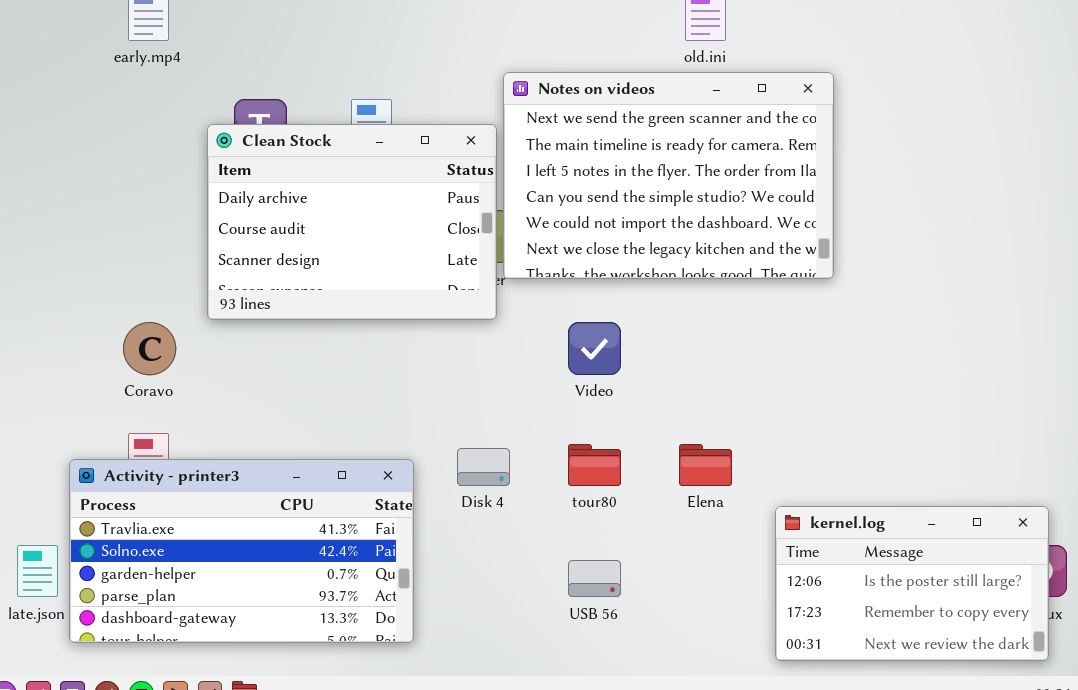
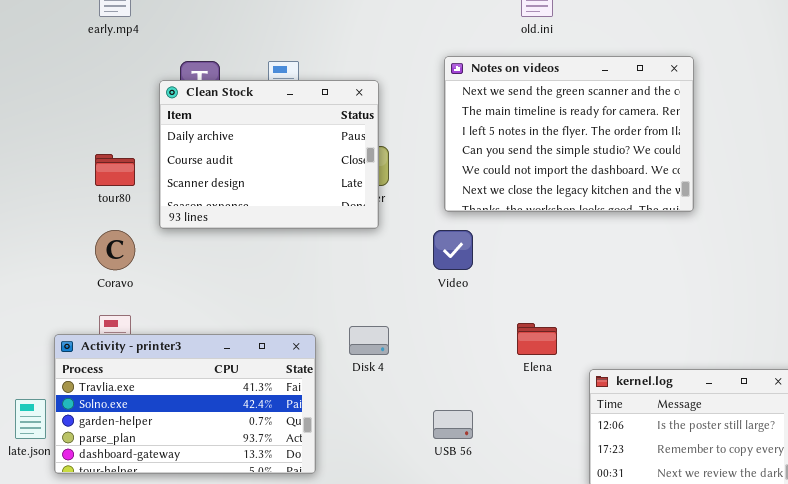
Notes on videos: [503,72,834,279] -> [444,56,694,212], moved
tour80: [568,444,621,486] -> [95,154,135,186], moved

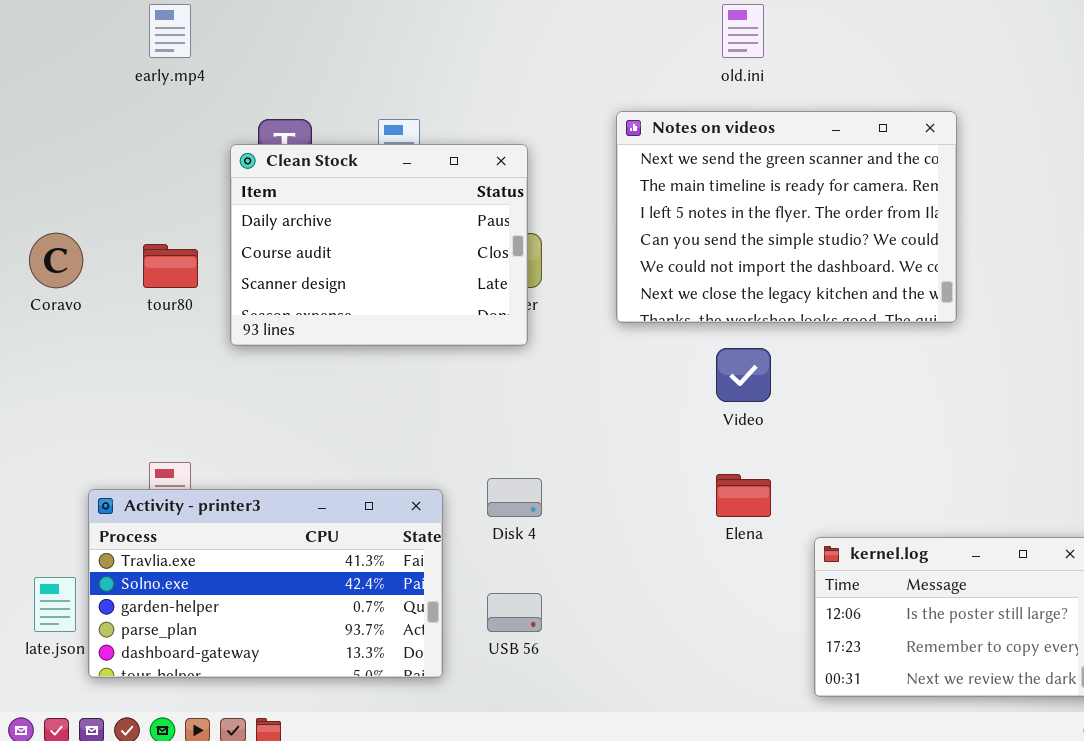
Coravo: [95,230,135,270] -> [29,233,83,288], moved
Video: [433,230,473,270] -> [716,348,771,402], moved
USB 56: [433,410,473,439] -> [487,593,542,632], moved

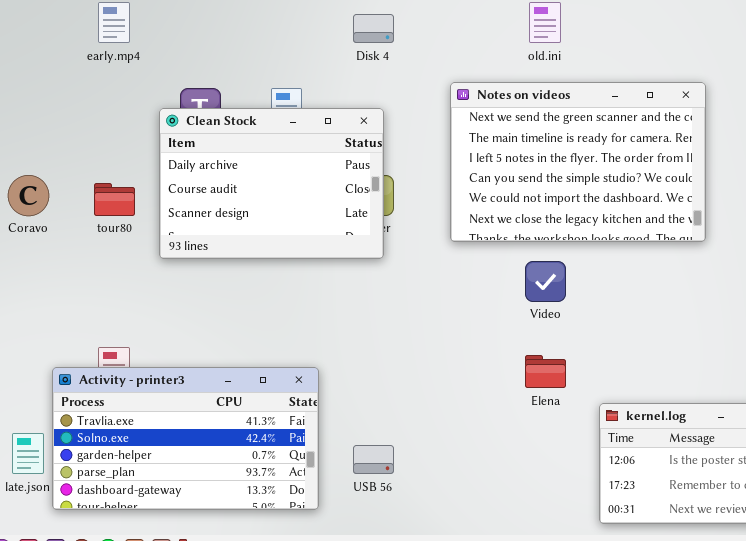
Disk 4: [487,478,542,517] -> [353,14,394,43], moved

